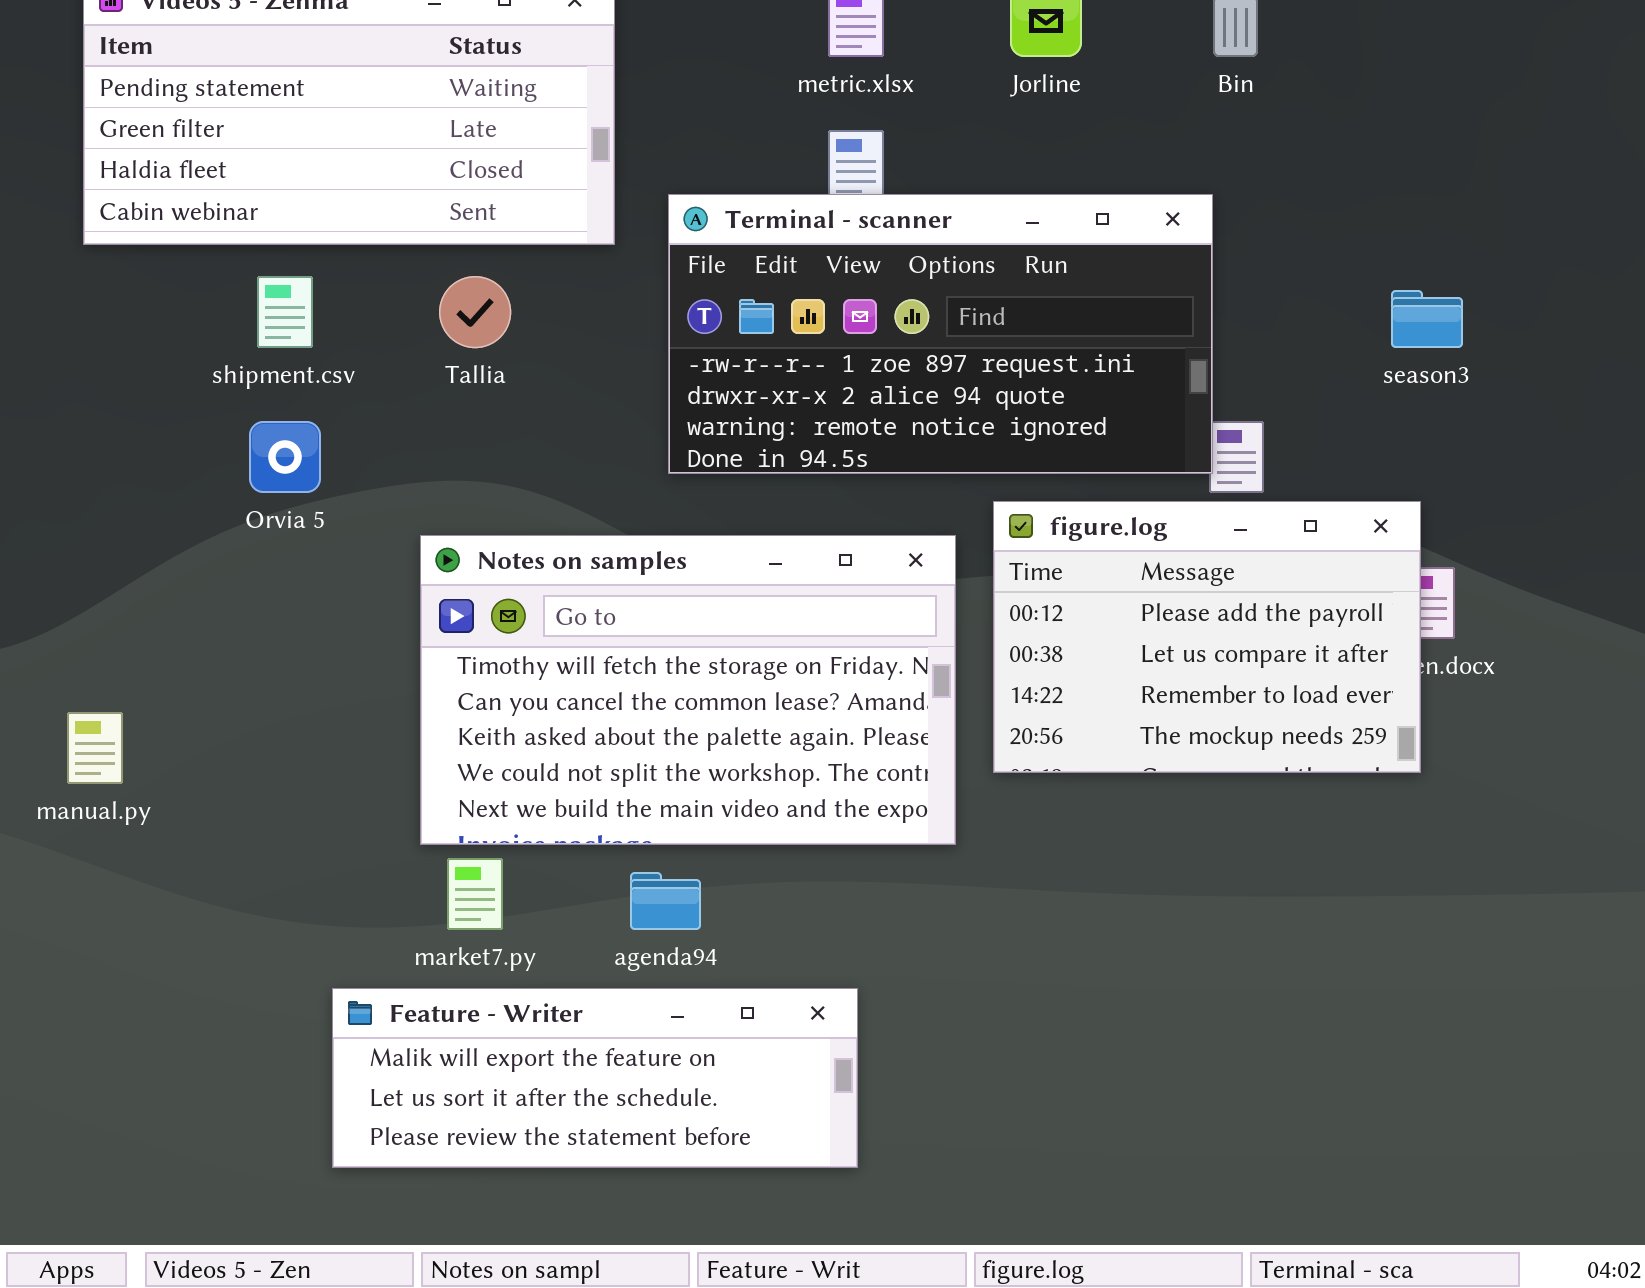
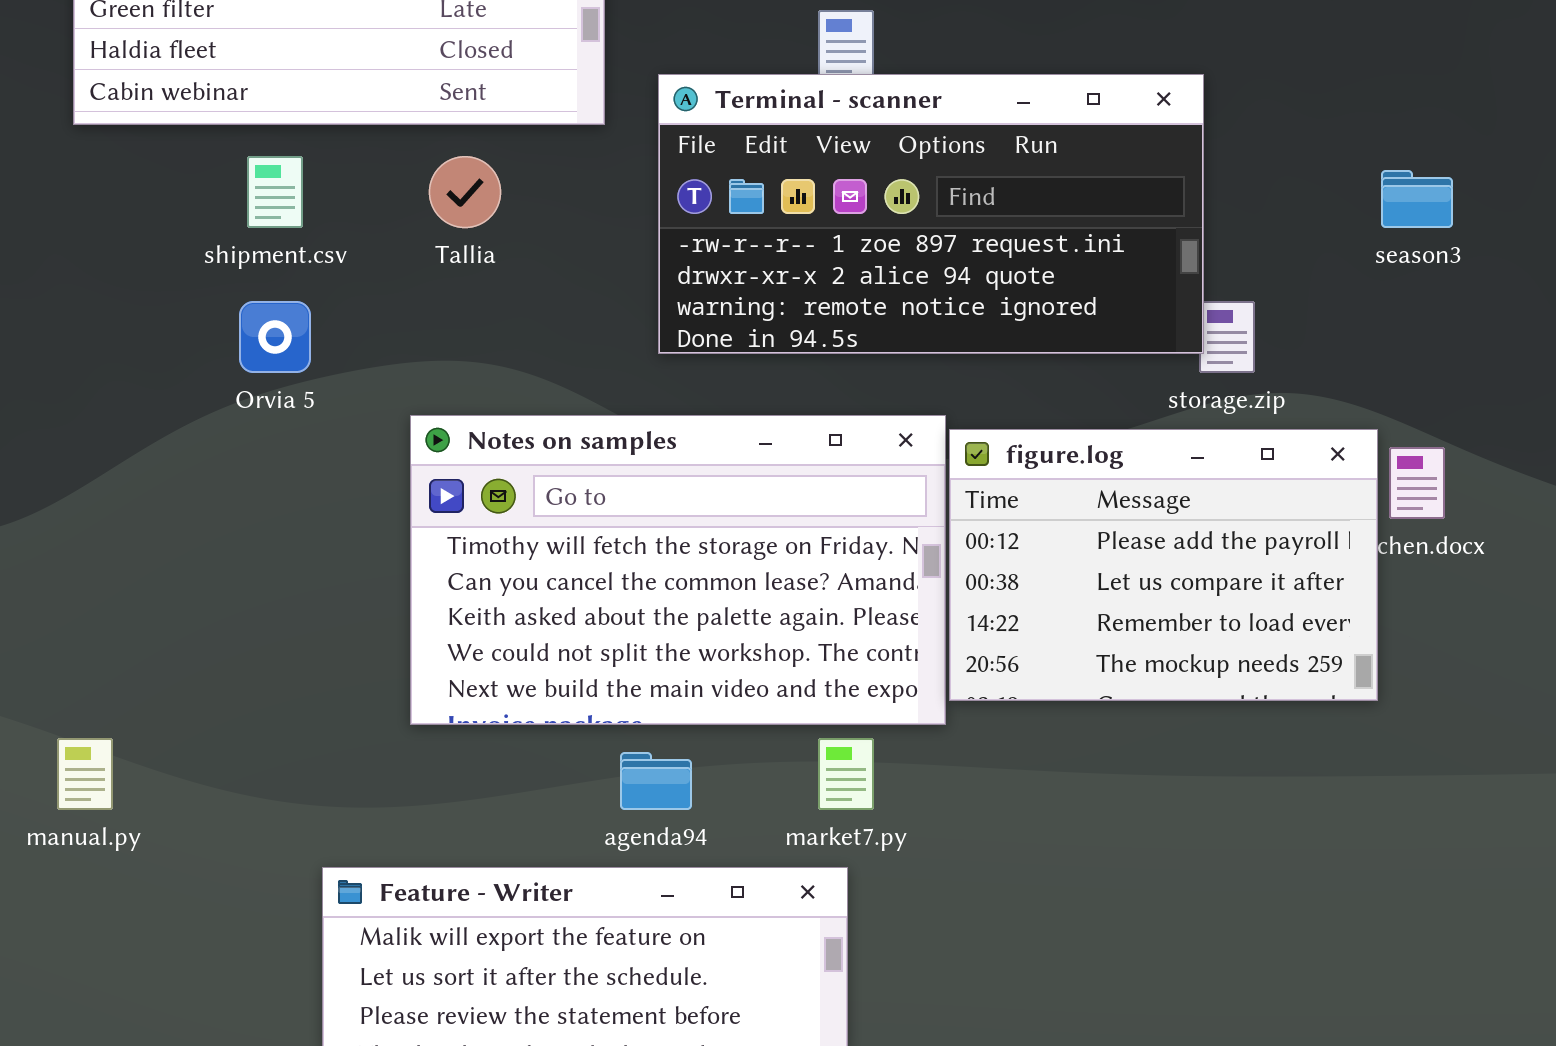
figure.log: [993,501,1421,773] -> [949,429,1378,701], moved
manual.py: [67,712,123,784] -> [57,738,113,810], moved
market7.py: [447,858,503,930] -> [818,738,874,810], moved

